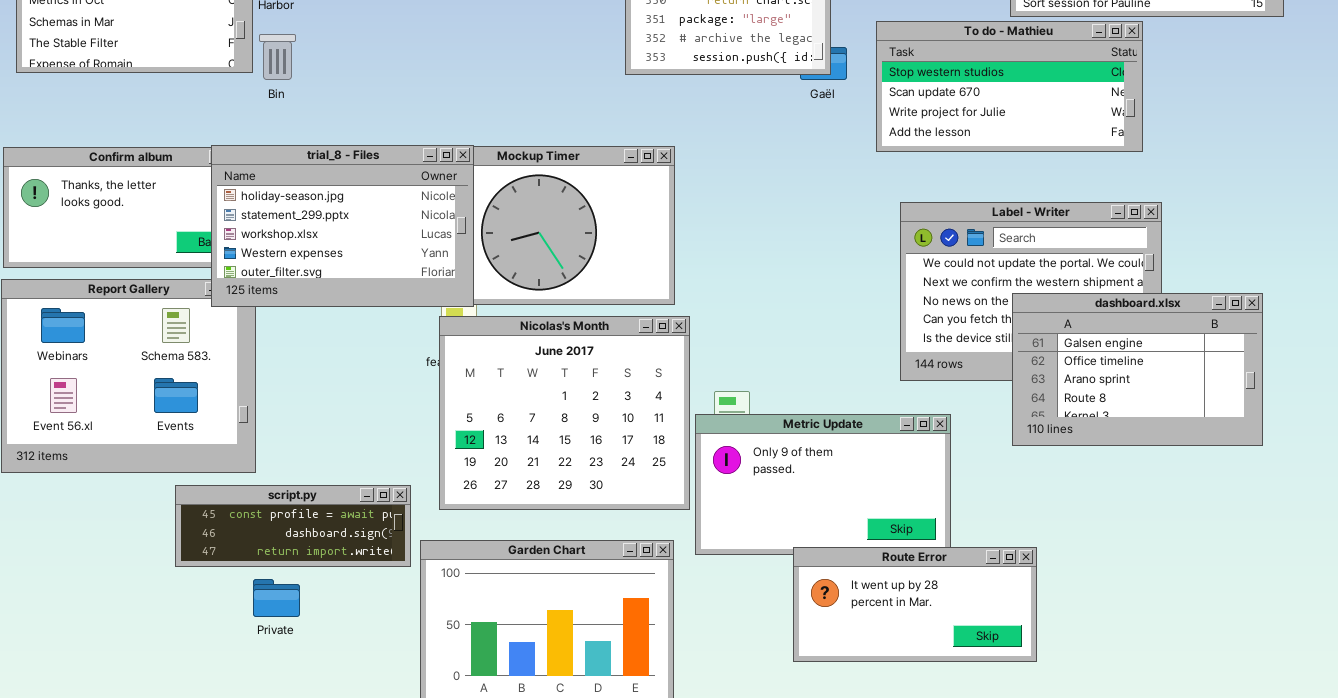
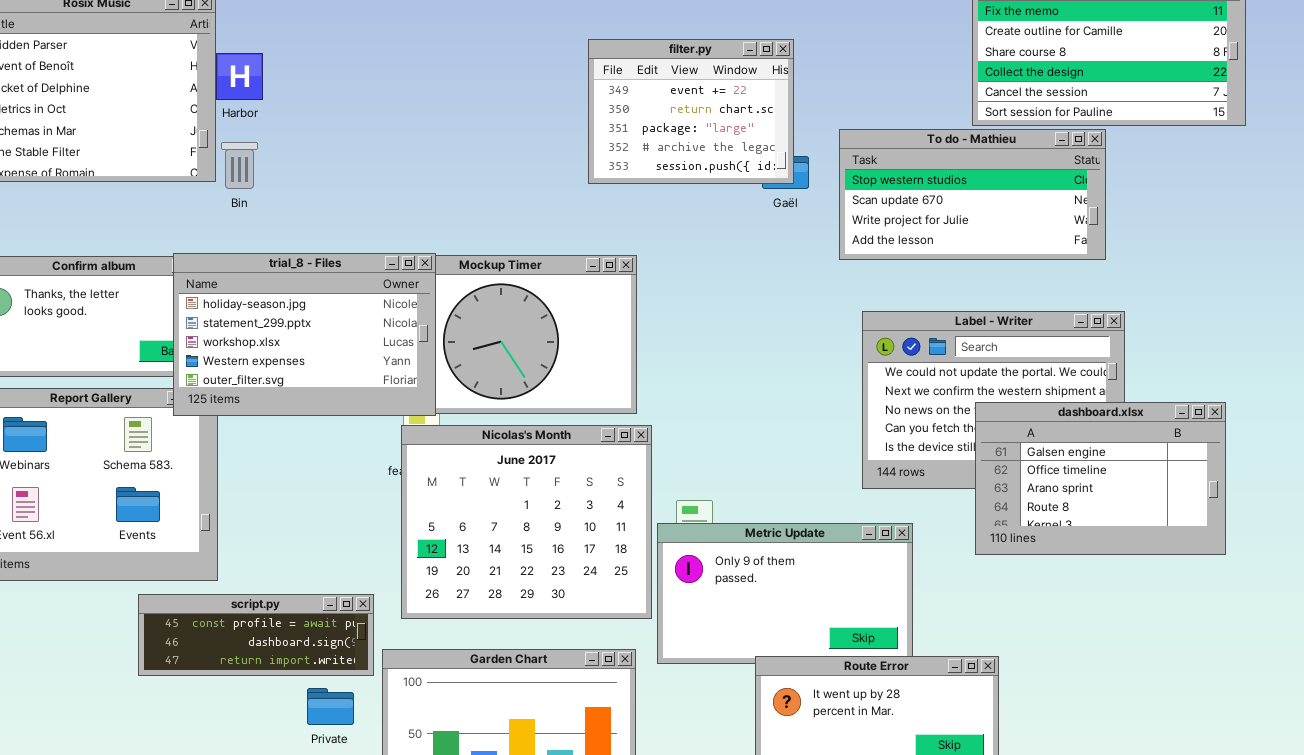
Private: [253,579,300,617] -> [307,688,354,725], moved

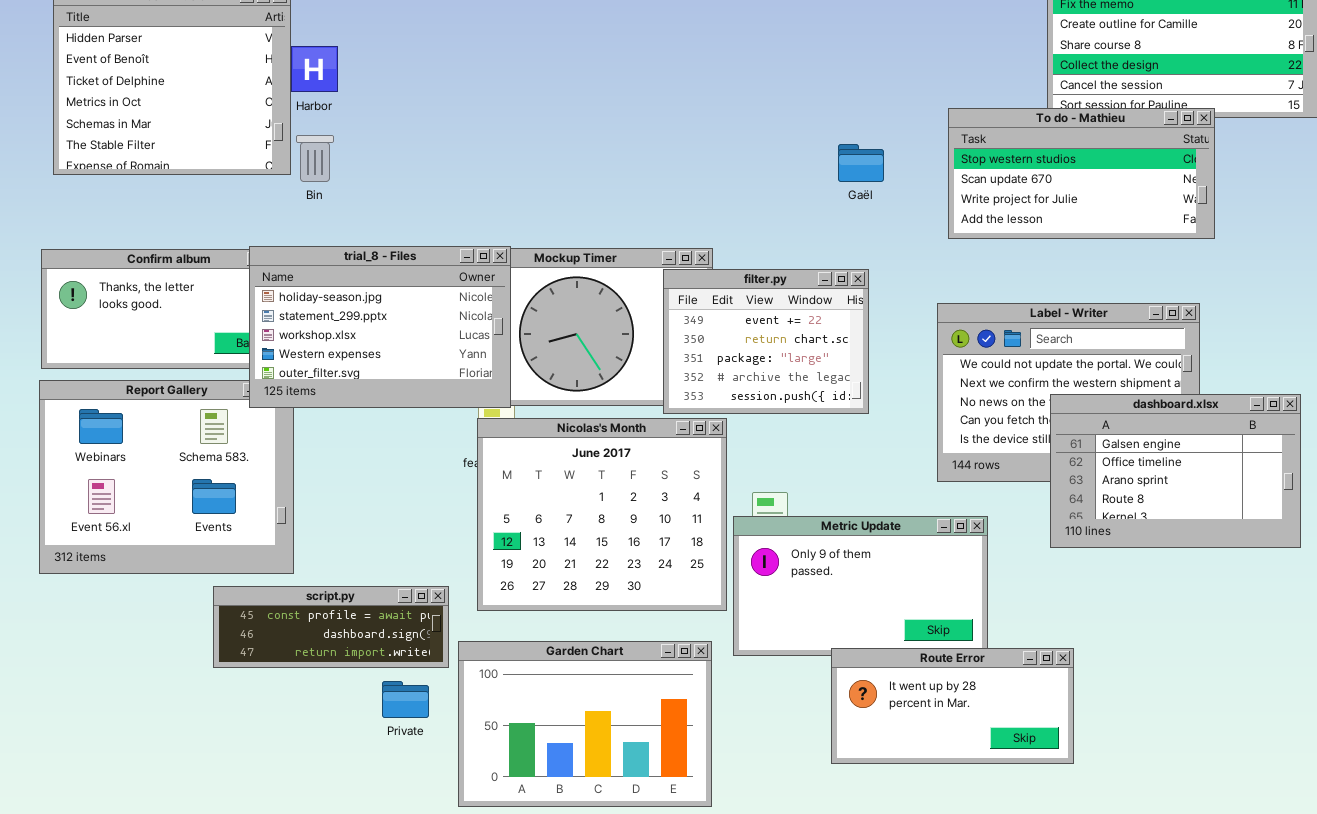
filter.py: [588,39,794,184] -> [663,269,869,414], moved
To do - Mathieu: [839,129,1106,260] -> [948,108,1215,239], moved

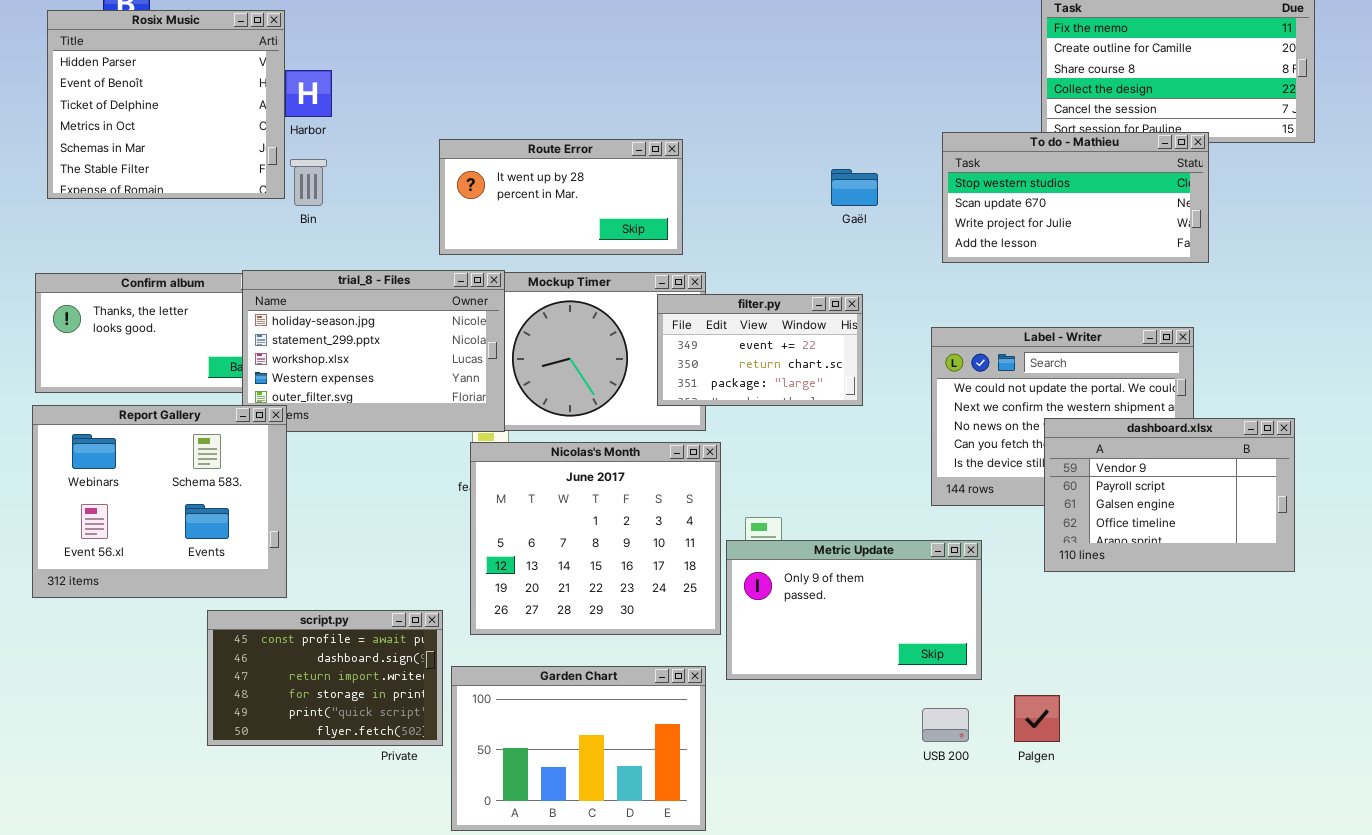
filter.py: [663,269,869,414] -> [657,294,863,406], resized
Report Gallery: [39,380,294,574] -> [32,405,287,598], raised
dashboard.xlsx: [1050,394,1301,548] -> [1044,418,1295,572], scrolled up 2 rows
script.py: [213,586,449,668] -> [207,610,443,746], resized
Route Error: [831,648,1074,764] -> [439,139,683,255], moved

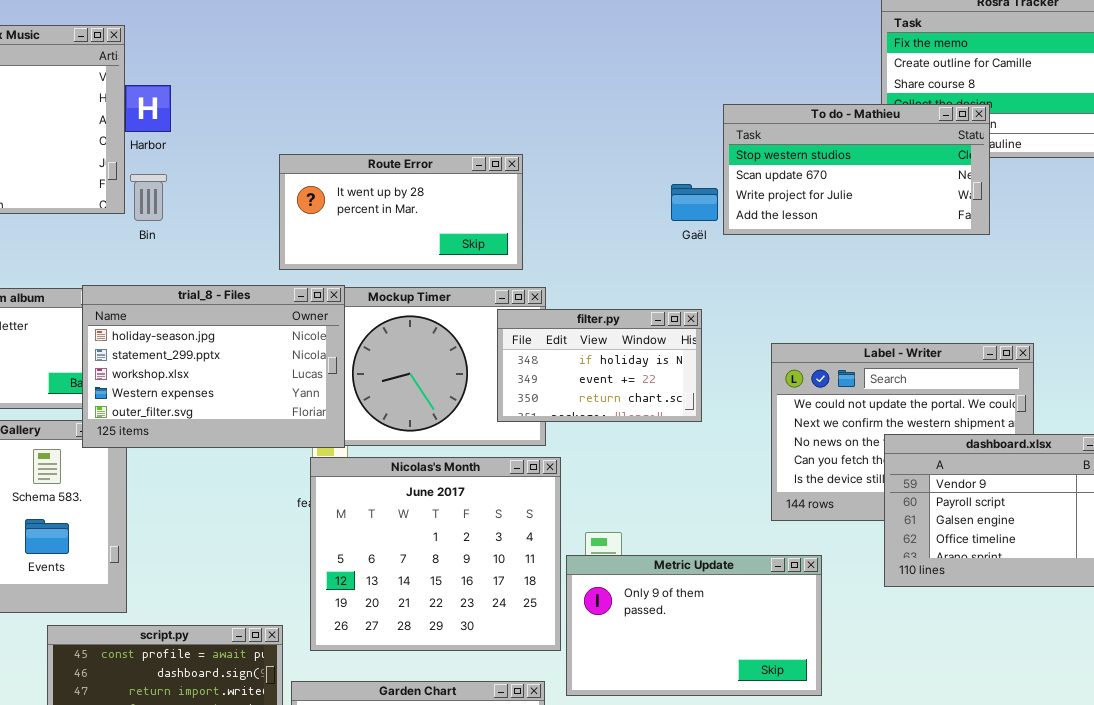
To do - Mathieu: [942,132,1209,263] -> [723,104,990,235], moved
trial_8 - Files: [242,270,505,432] -> [82,285,345,448], raised
filter.py: [657,294,863,406] -> [497,309,702,422], scrolled up 1 row

